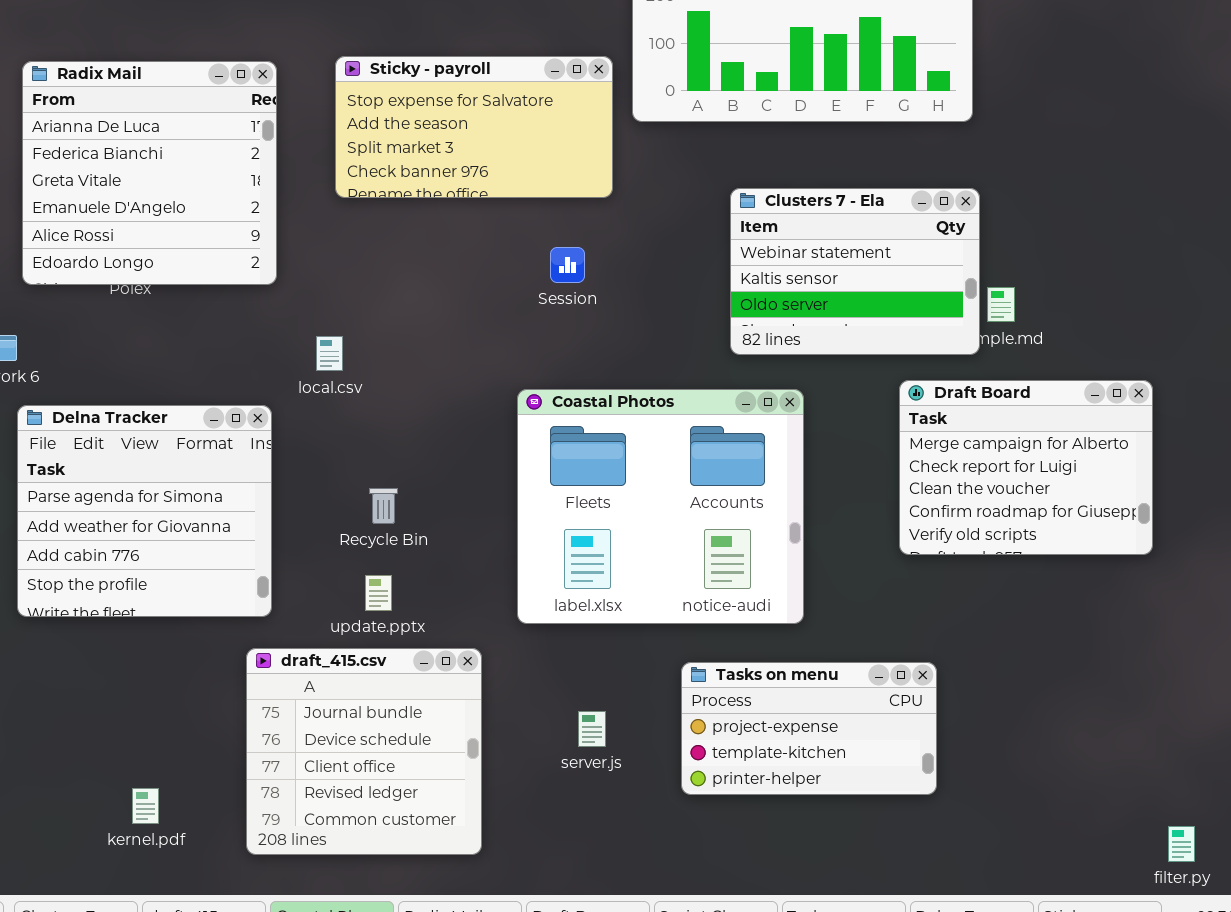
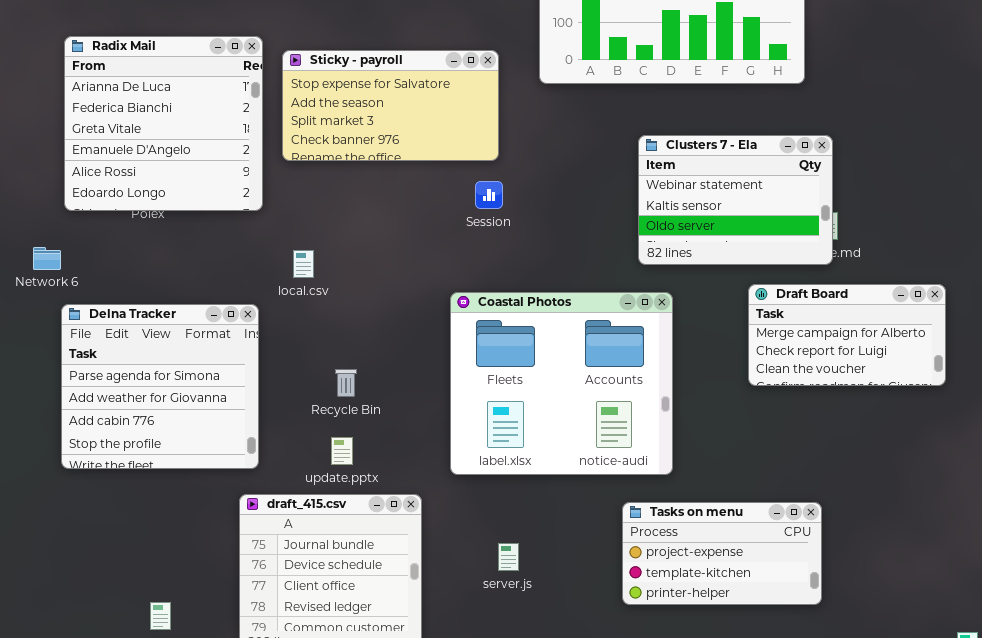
Sticky - payroll: [335,56,613,198] -> [282,50,499,161], moved
Clusters 7 - Ela: [730,188,980,355] -> [638,135,833,265], moved
Draft Board: [899,380,1153,555] -> [748,284,946,386], resized
Tasks on menu: [681,662,937,795] -> [622,502,822,605], moved

